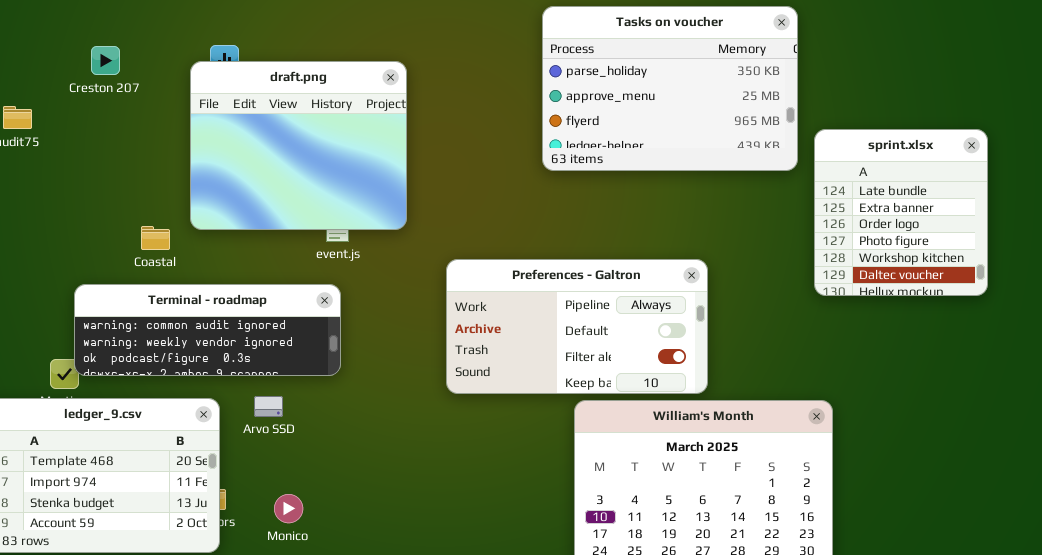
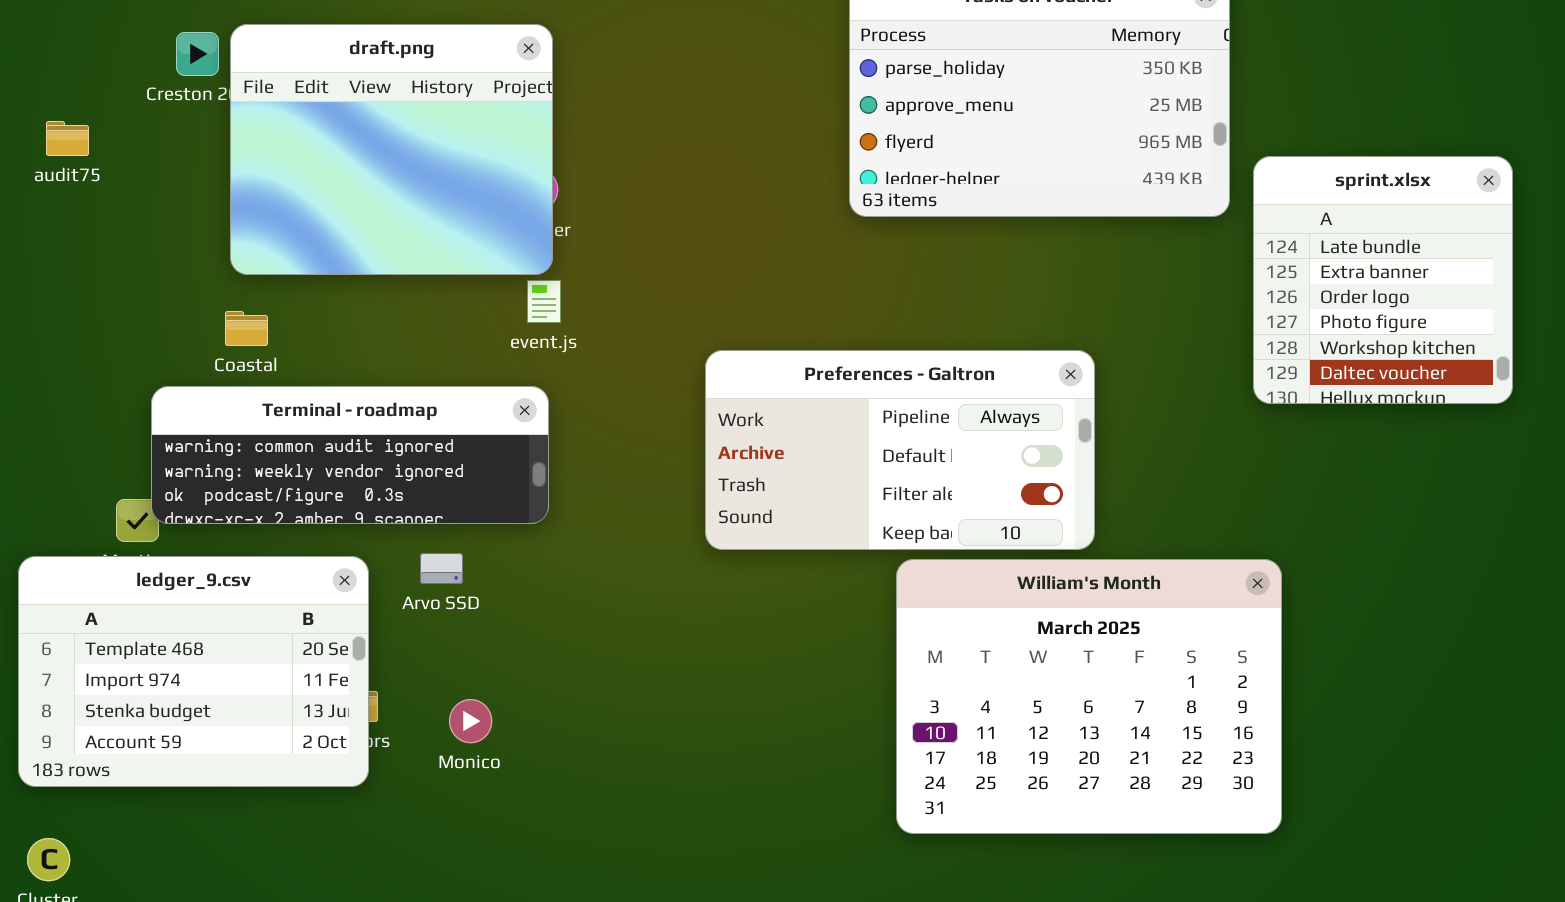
draft.png: [190,61,407,230] -> [230,24,553,275], moved
Coastal: [141,226,170,250] -> [225,311,268,346], moved

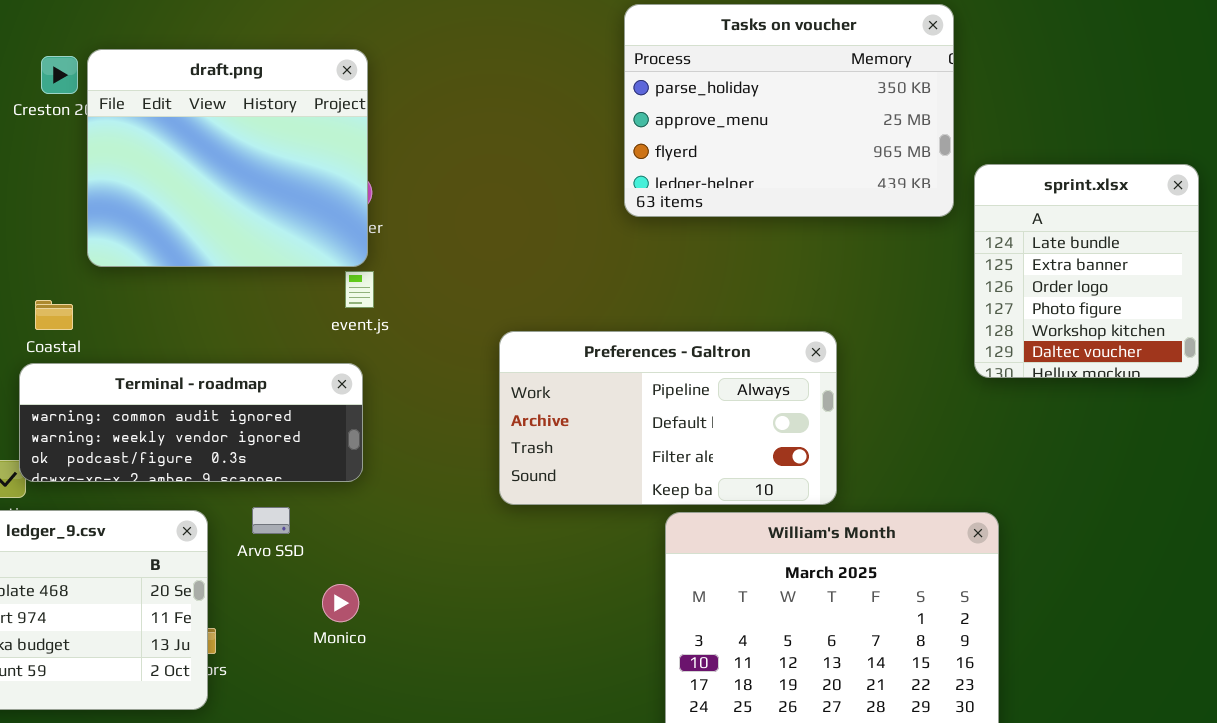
Coastal: [225,311,268,346] -> [35,300,73,330], moved
Monico: [449,699,492,743] -> [322,584,359,622], moved

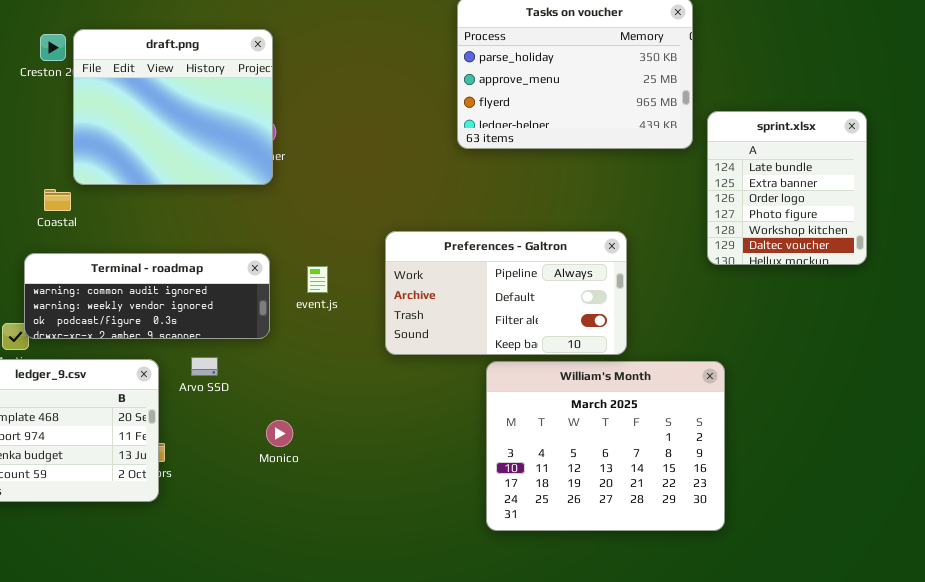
event.js: [345,271,374,308] -> [307,266,328,293], moved
Coastal: [35,300,73,330] -> [44,189,71,211], moved
Preferences - Galtron: [499,331,837,505] -> [385,231,627,355], moved
Monico: [322,584,359,622] -> [266,420,293,447], moved

